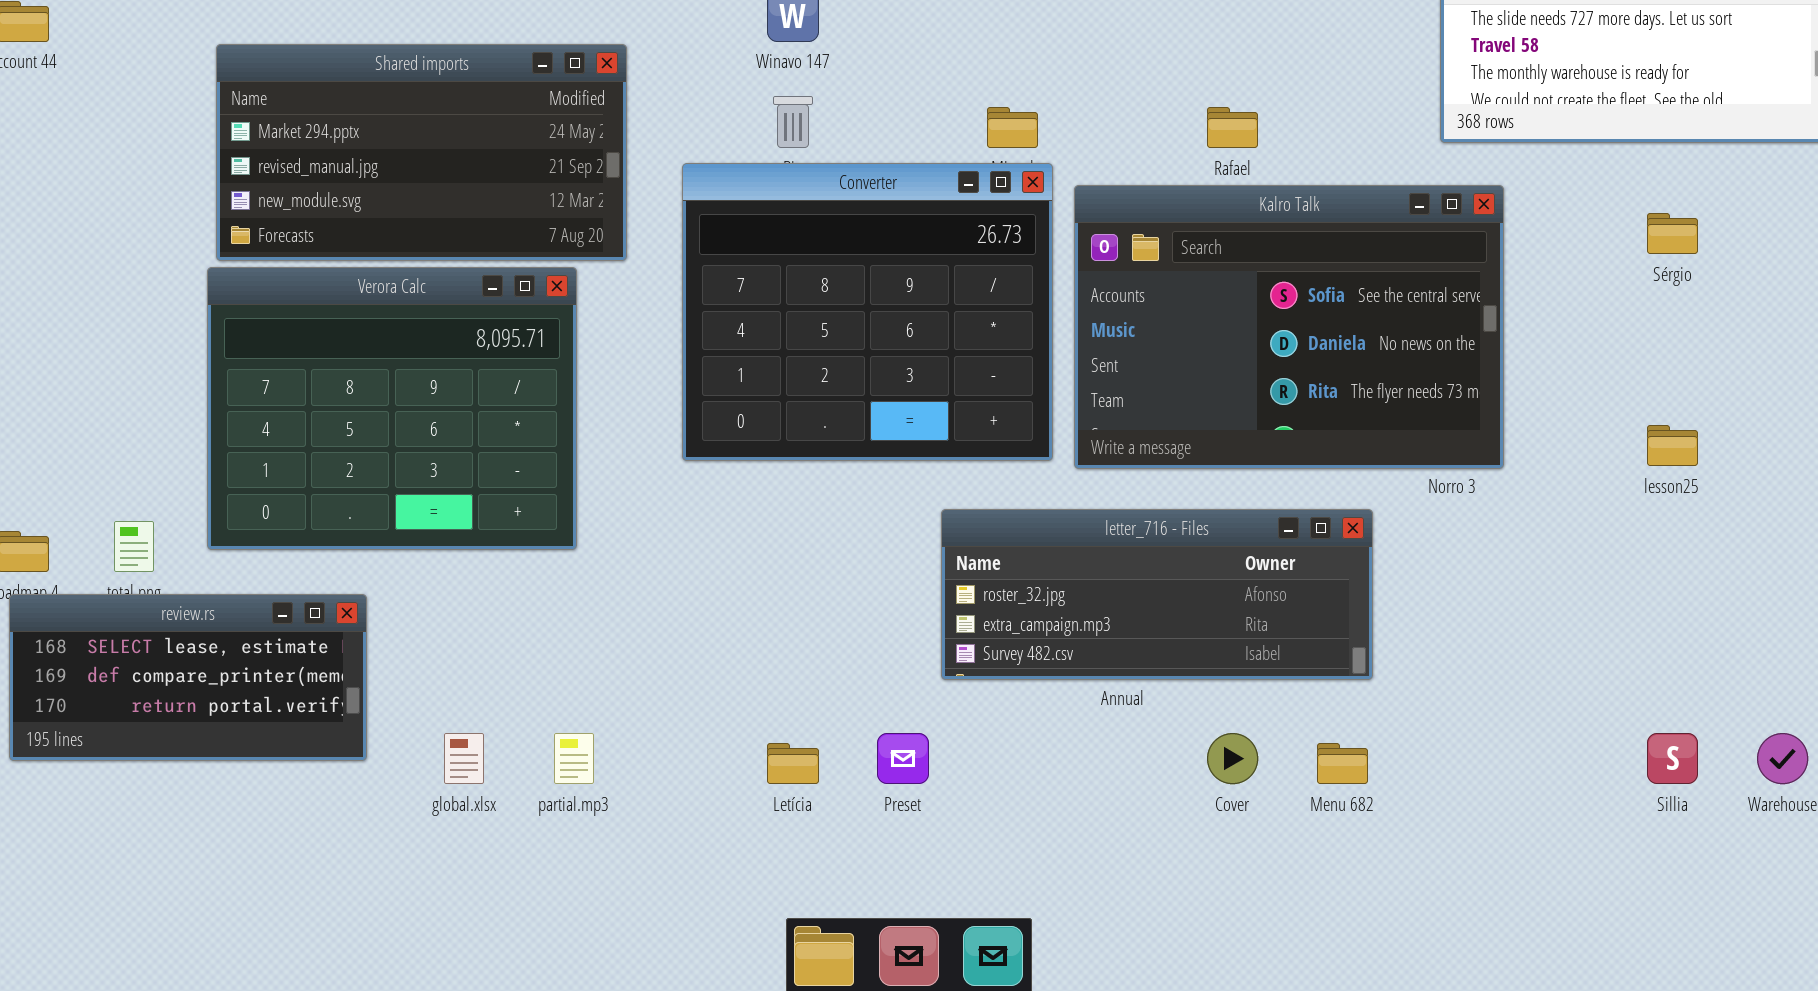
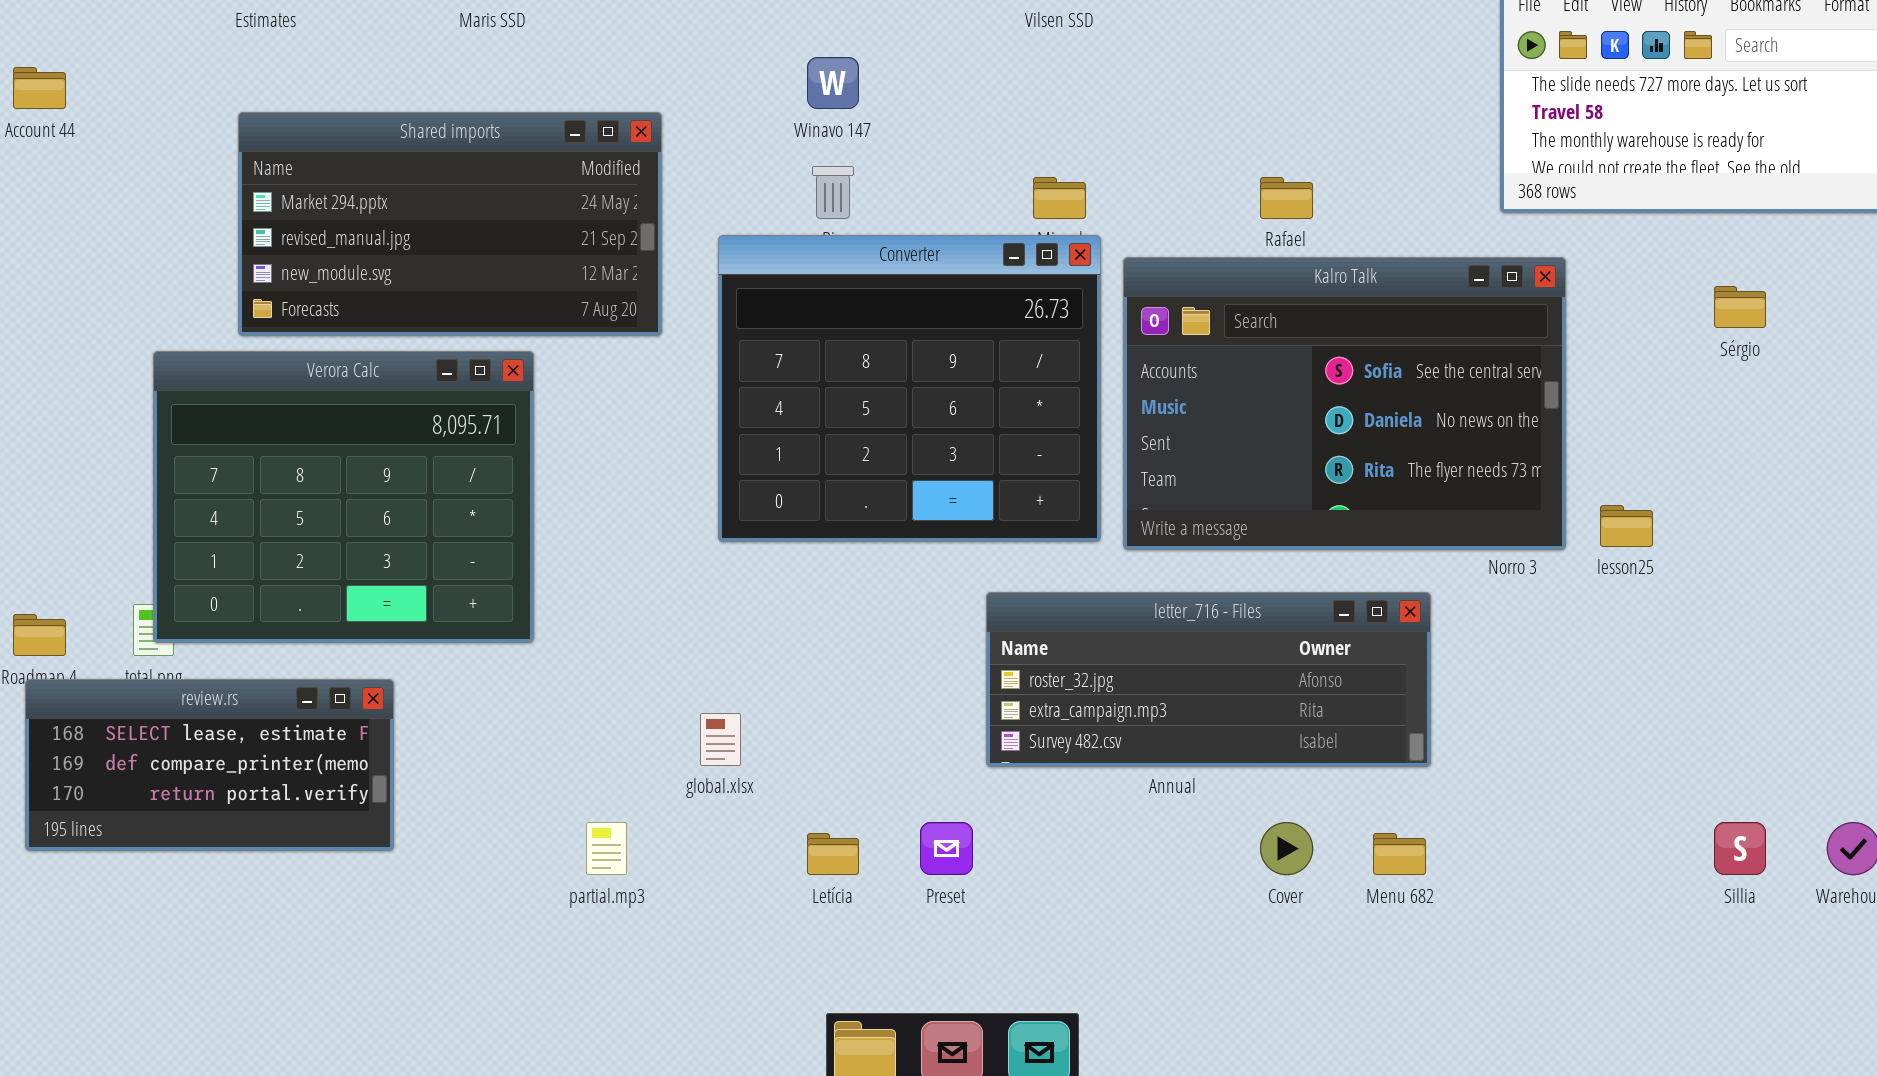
Verora Calc: [207,267,577,550] -> [153,351,534,643], moved
lesson25: [1647,425,1698,466] -> [1600,505,1653,547], moved
global.xlsx: [444,733,484,784] -> [700,713,741,766], moved

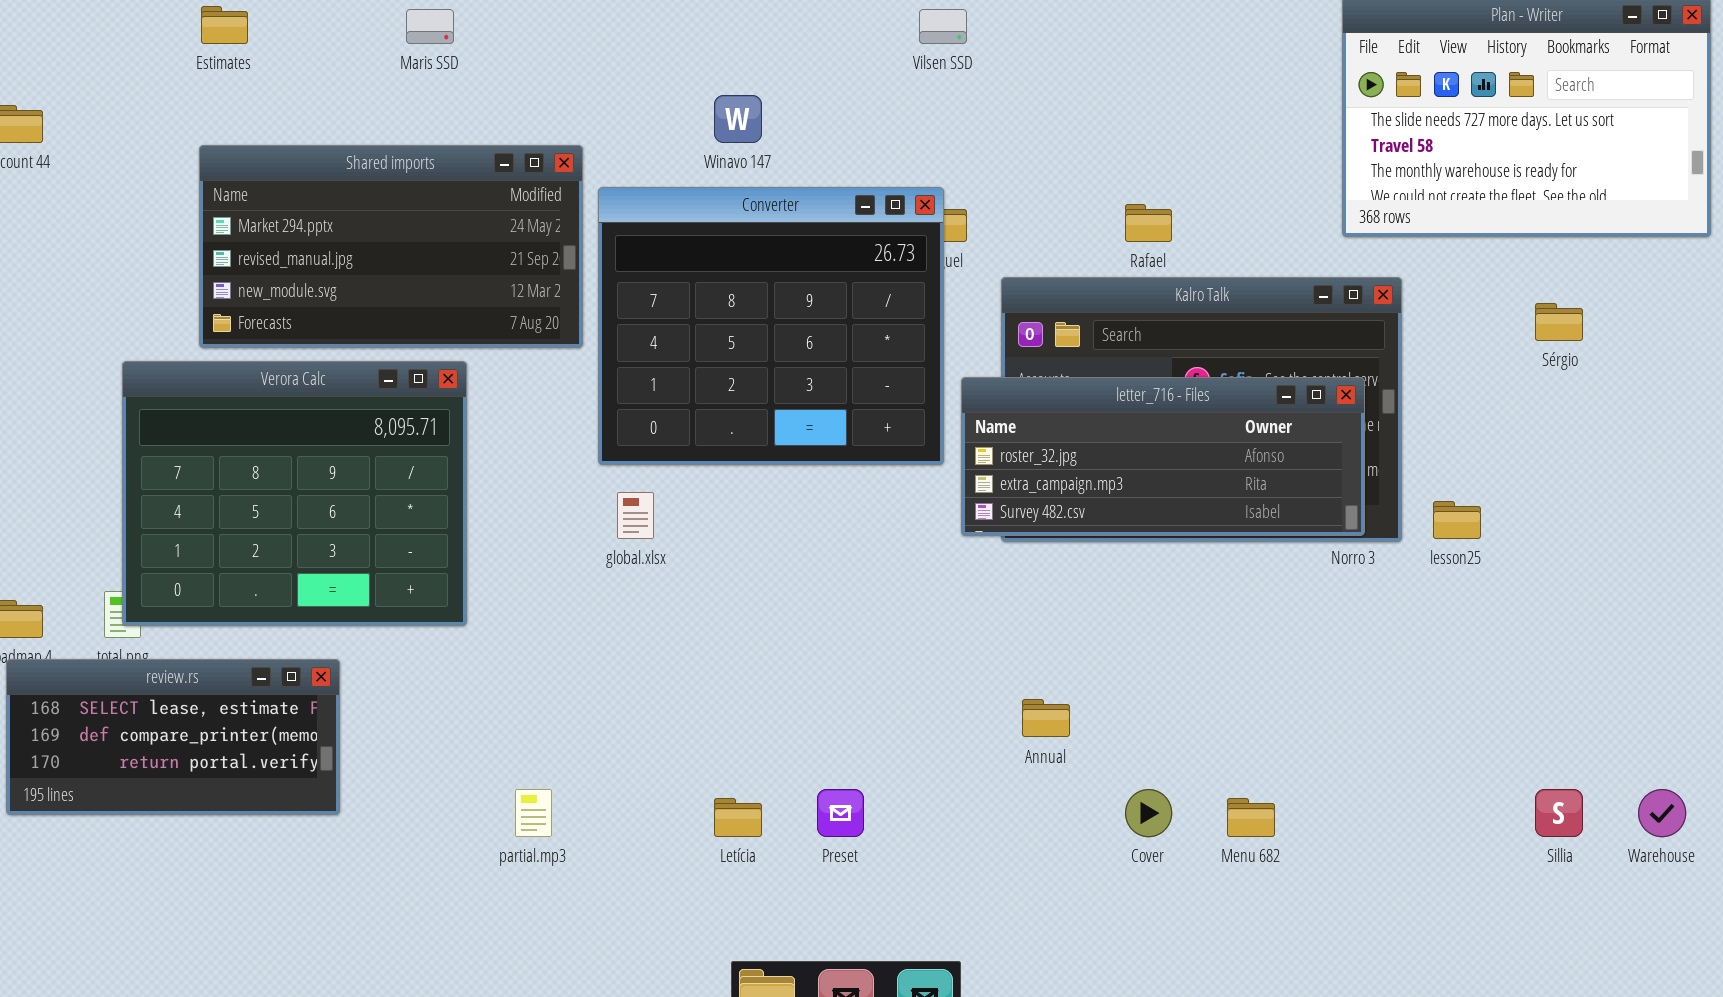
Converter: [718,235,1101,542] -> [598,187,944,465], moved
letter_716 - Files: [986,592,1431,767] -> [961,377,1365,536], moved
global.xlsx: [700,713,741,766] -> [617,492,654,539], moved

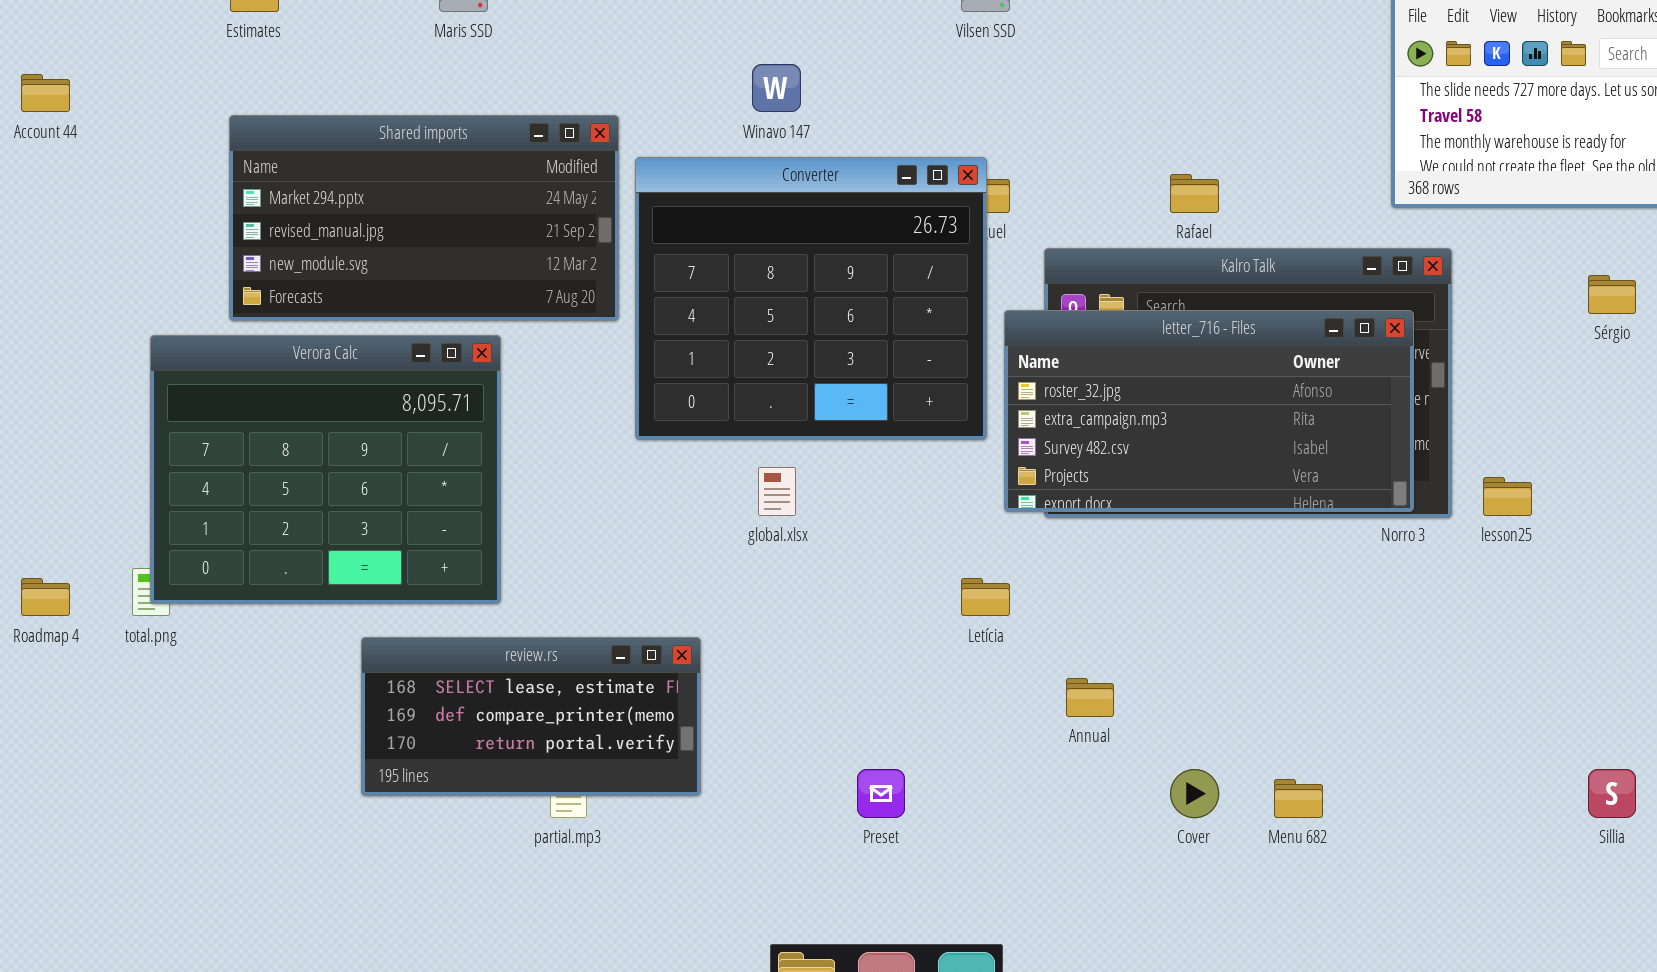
letter_716 - Files: [961,377,1365,536] -> [1004,310,1414,512], resized
global.xlsx: [617,492,654,539] -> [758,467,796,516], moved
review.rs: [6,659,340,815] -> [361,637,701,796], moved
Letícia: [714,798,762,837] -> [961,578,1010,616], moved

